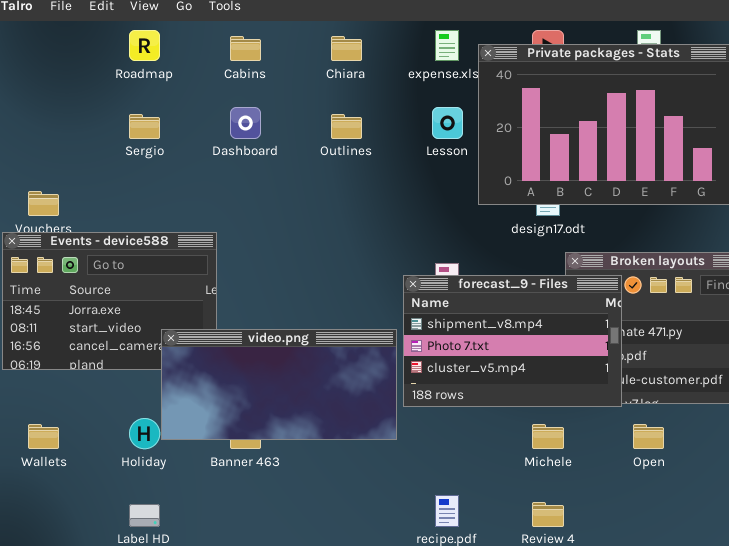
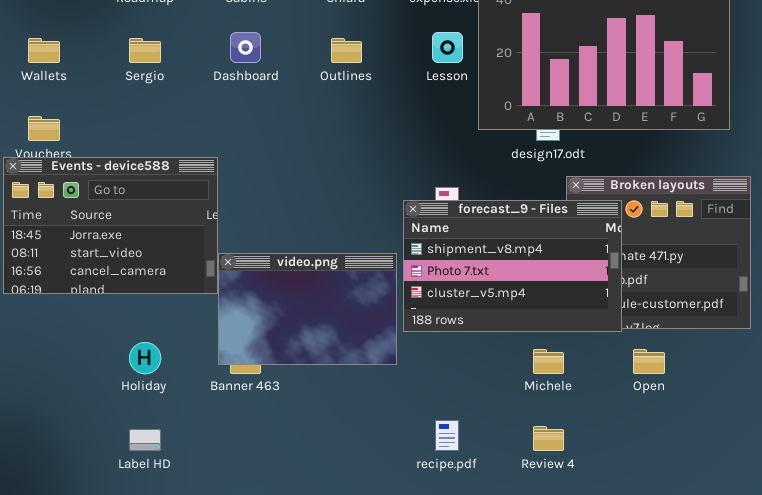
video.png: [161,329,397,440] -> [218,253,397,365], resized
Wallets: [28,424,59,449] -> [28,38,60,63], moved

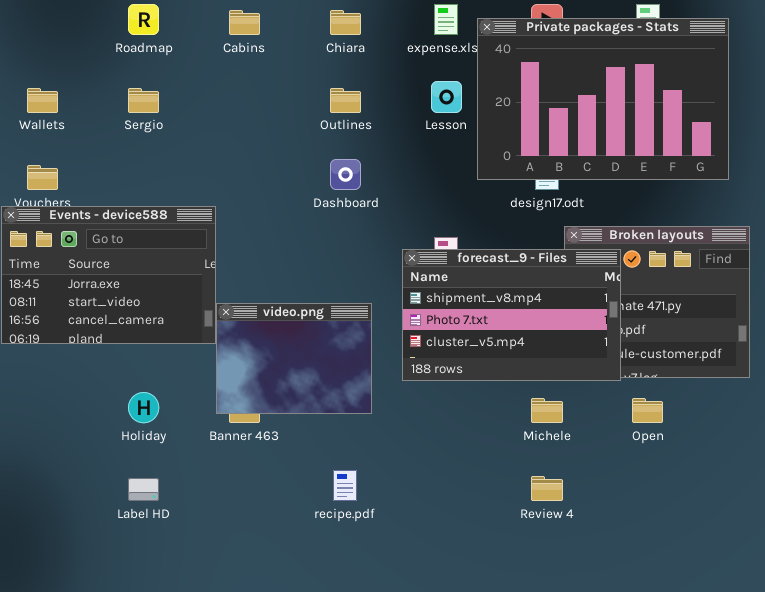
Dashboard: [230,32,261,63] -> [330,159,361,190], moved
video.png: [218,253,397,365] -> [216,303,372,414], resized
recipe.pdf: [435,420,459,451] -> [333,470,357,501], moved

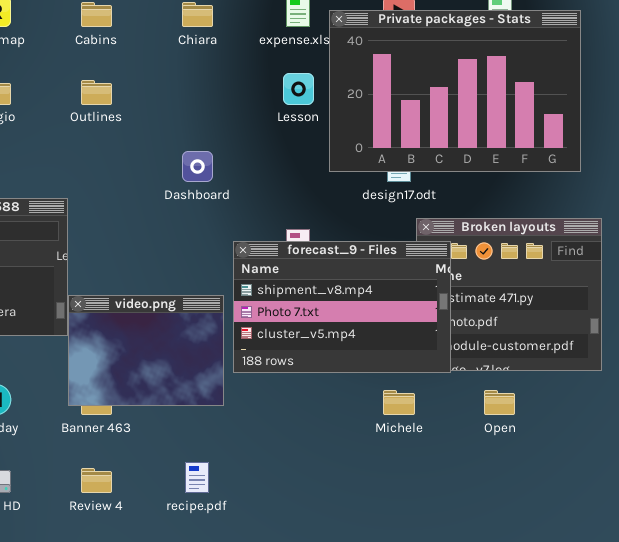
Outlines: [330,88,361,113] -> [81,80,112,105], moved
forecast_9 - Files: [402,249,621,381] -> [233,241,451,373], moved
Review 4: [531,476,563,501] -> [81,468,112,493], moved

